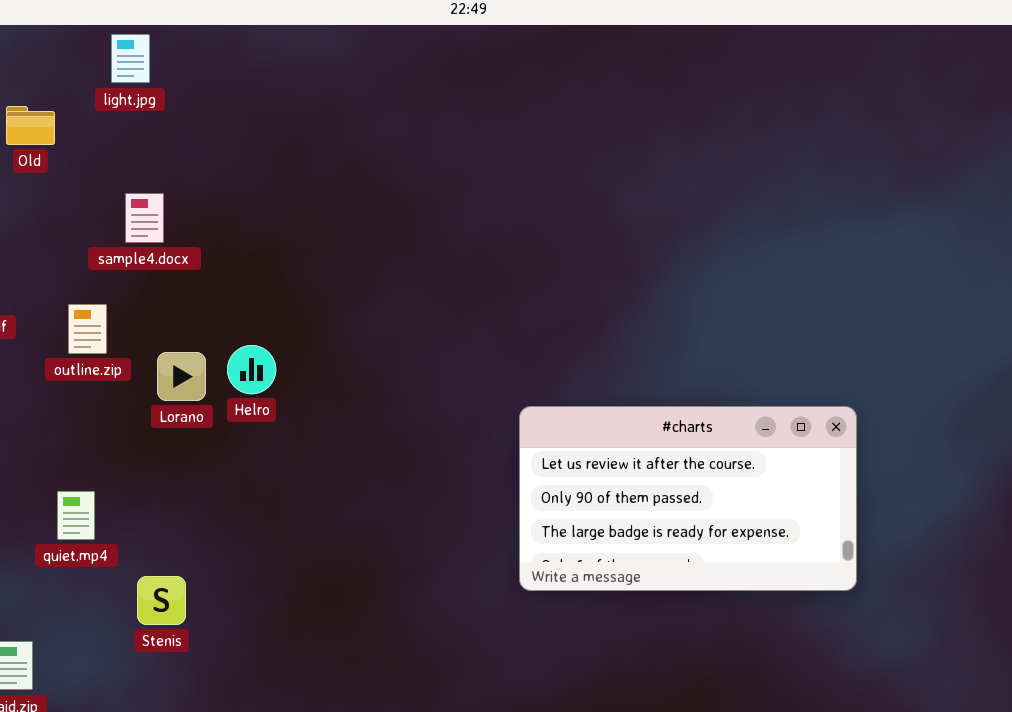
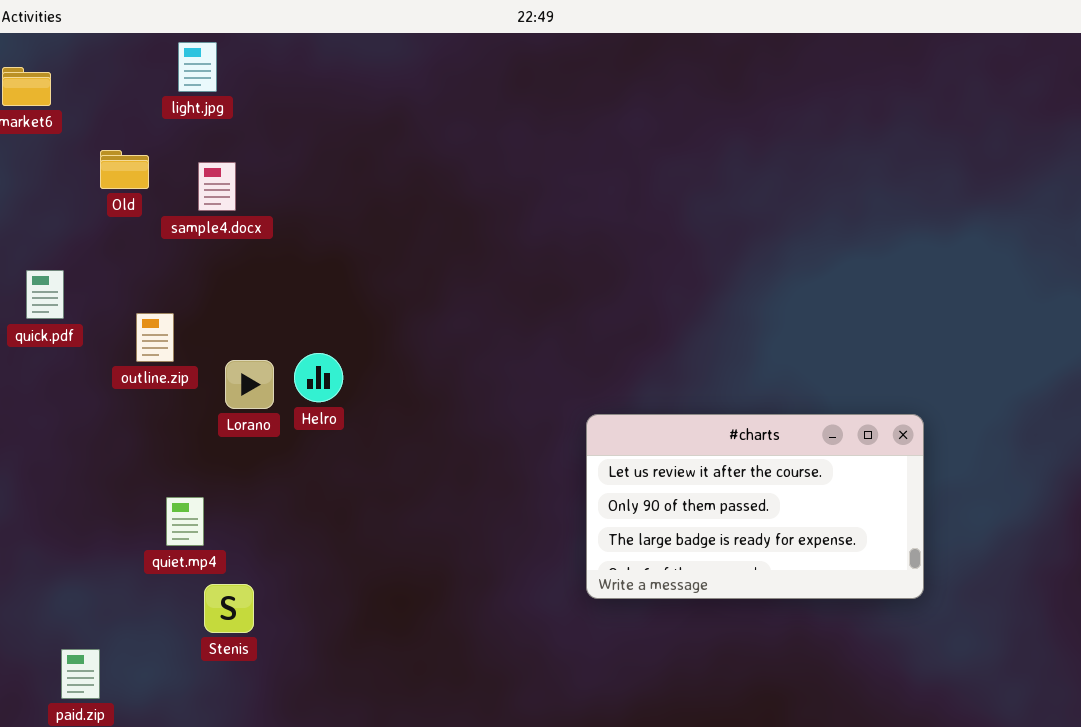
Old: [6,106,55,145] -> [100,150,149,189], moved
sample4.docx: [125,193,164,243] -> [198,162,236,211], moved
quiet.mp4: [57,491,95,540] -> [166,497,204,546], moved

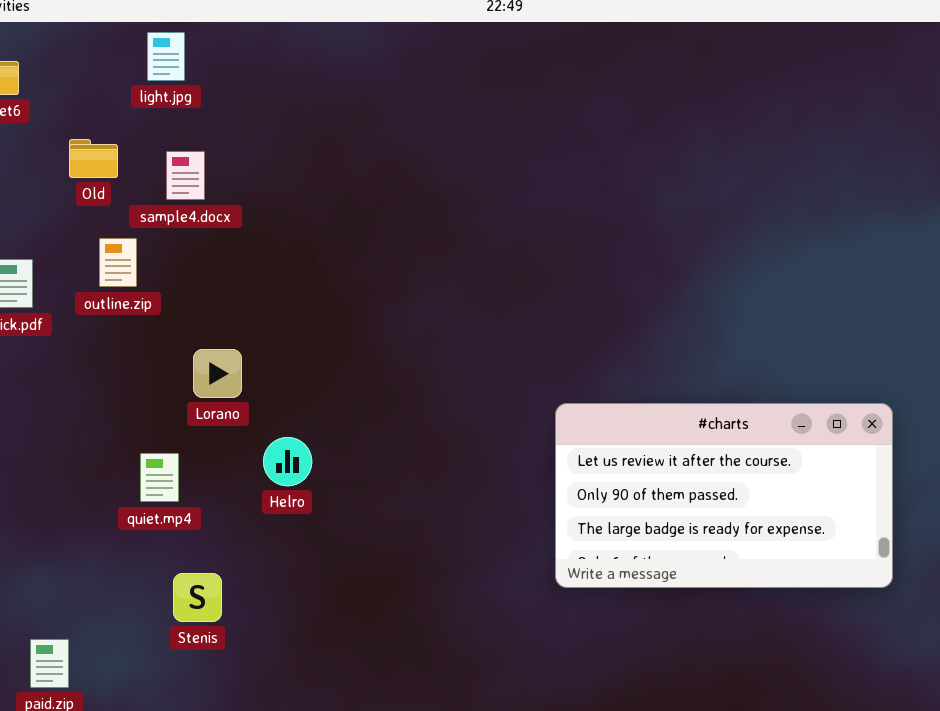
outline.zip: [136,313,174,362] -> [99,238,137,287], moved
Helro: [294,353,343,402] -> [263,437,312,486], moved
quiet.mp4: [166,497,204,546] -> [140,453,179,502], moved

